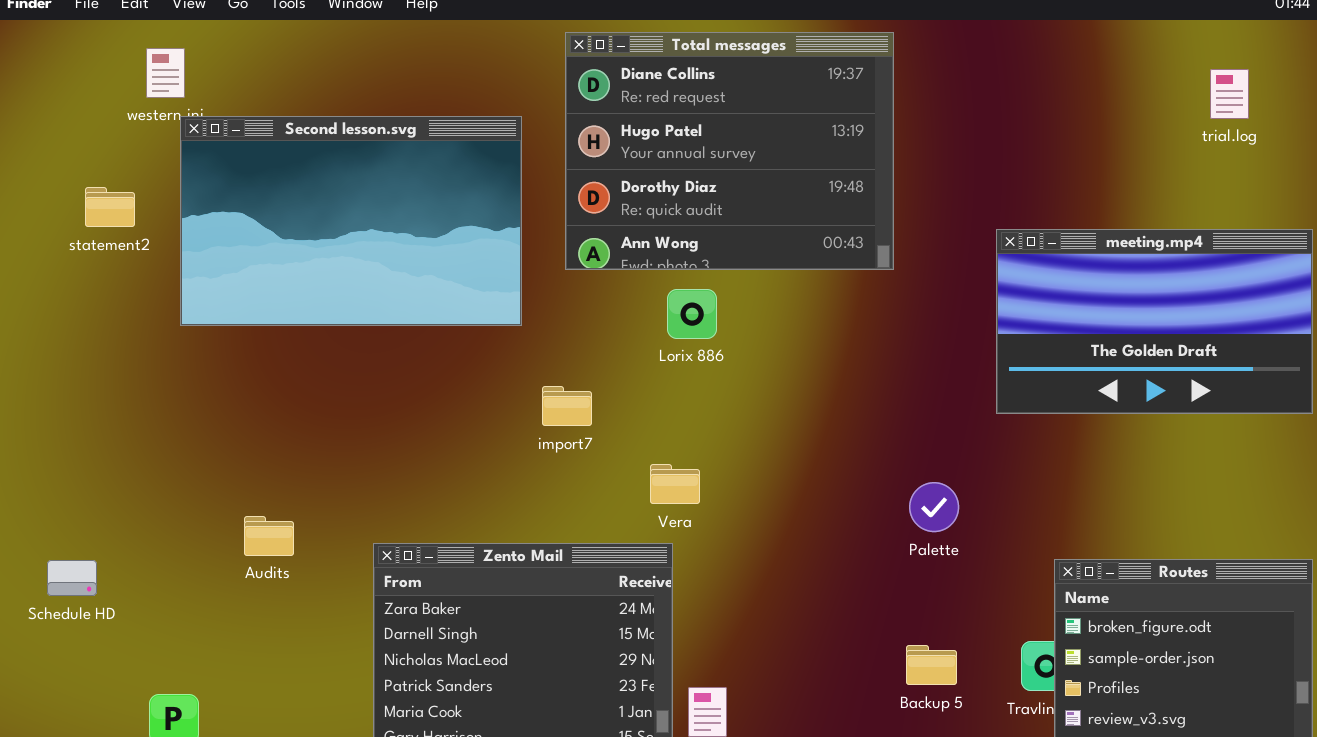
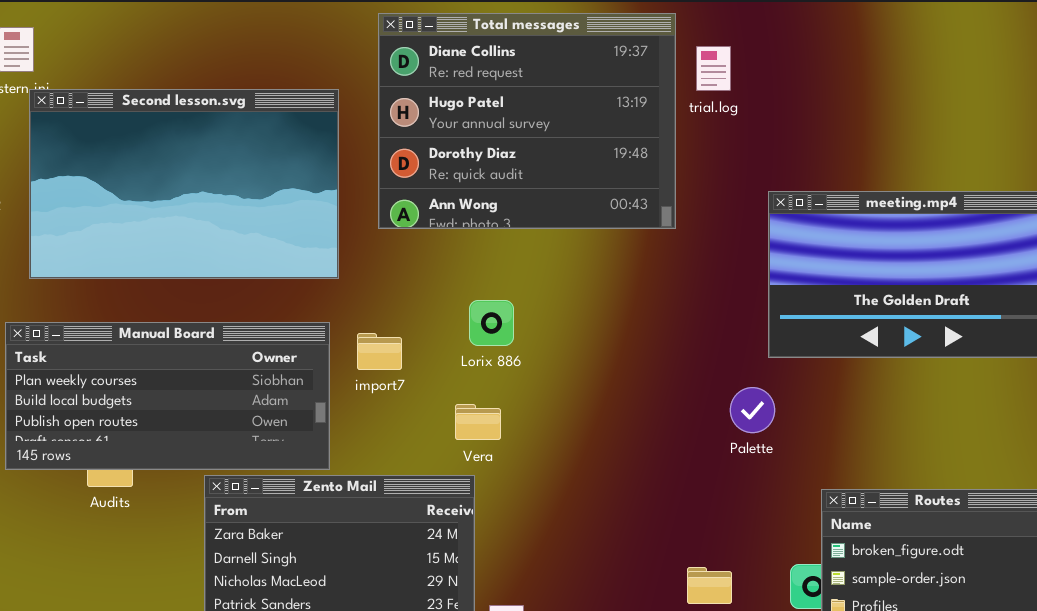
trial.log: [1210,69,1249,119] -> [696,46,731,91], moved
Lorix 886: [667,289,717,339] -> [469,300,514,346], moved
Manual Board: none -> [5,322,330,470], opened
Palette: [909,482,959,532] -> [730,387,775,433], moved

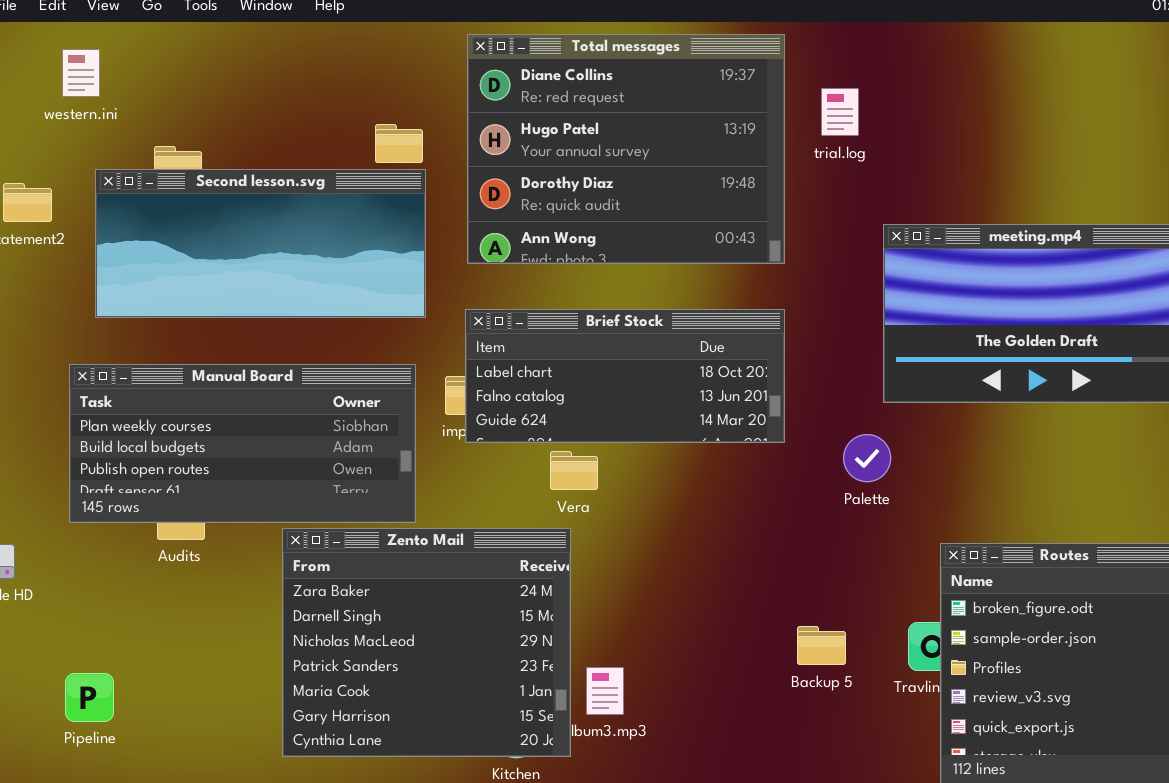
trial.log: [696,46,731,91] -> [821,88,859,136], moved
Second lesson.svg: [29,89,339,279] -> [95,169,426,318], resized
Brief Stock: none -> [465,309,785,443], opened

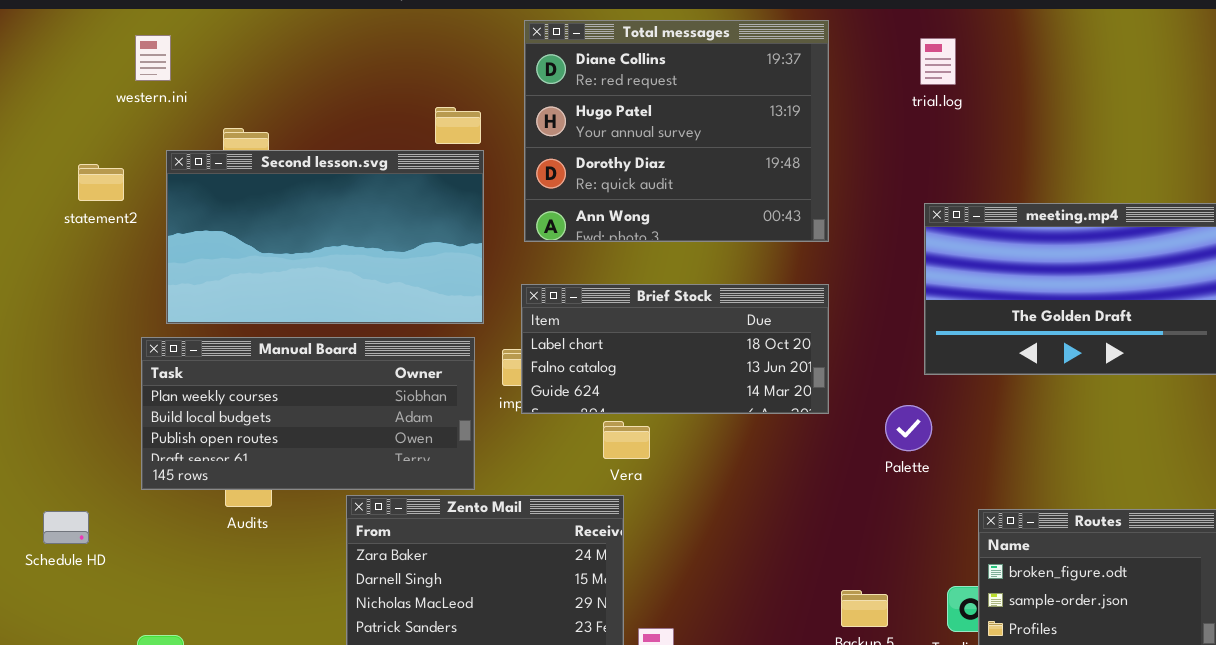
trial.log: [821,88,859,136] -> [920,38,956,85], moved
Second lesson.svg: [95,169,426,318] -> [166,150,484,324], resized

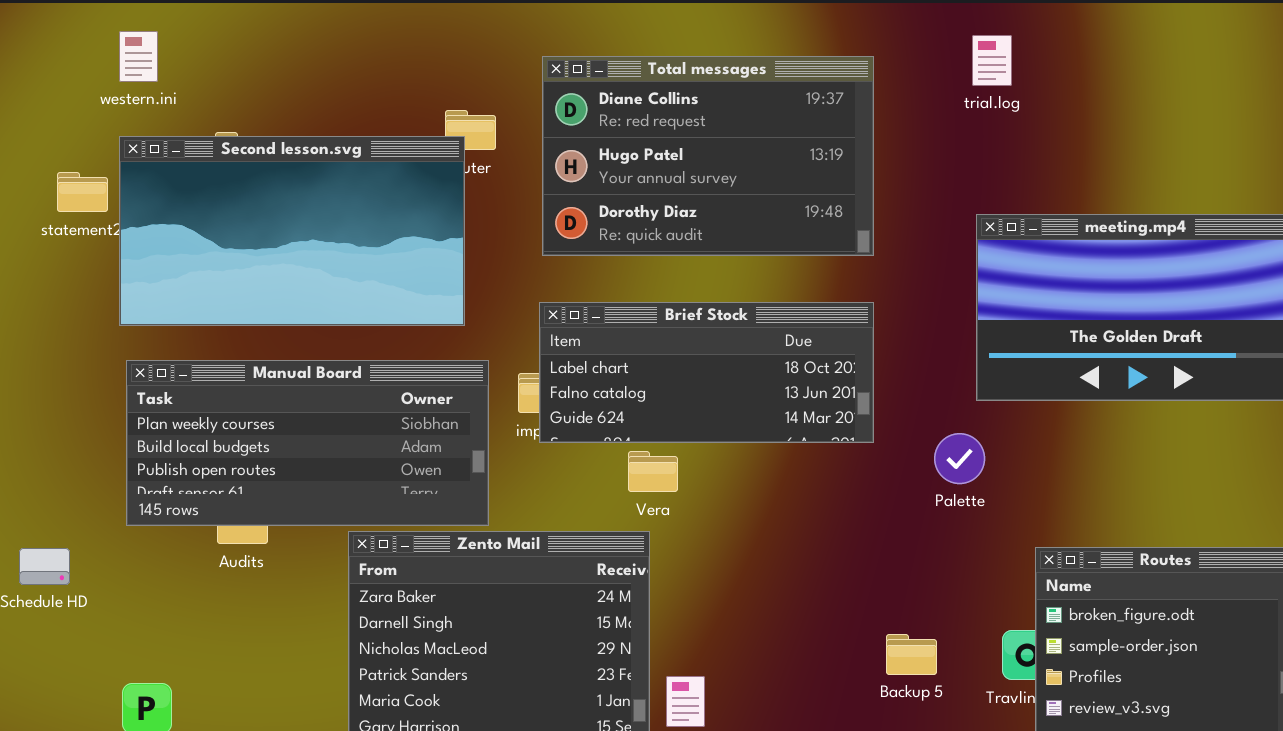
Total messages: [524,20,829,242] -> [542,56,874,256], resized
Second lesson.svg: [166,150,484,324] -> [119,136,465,326], moved

